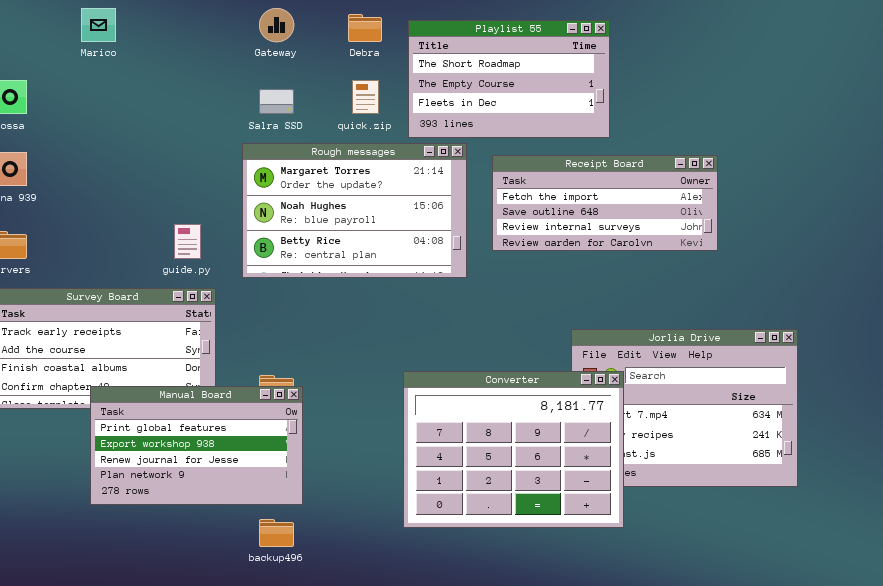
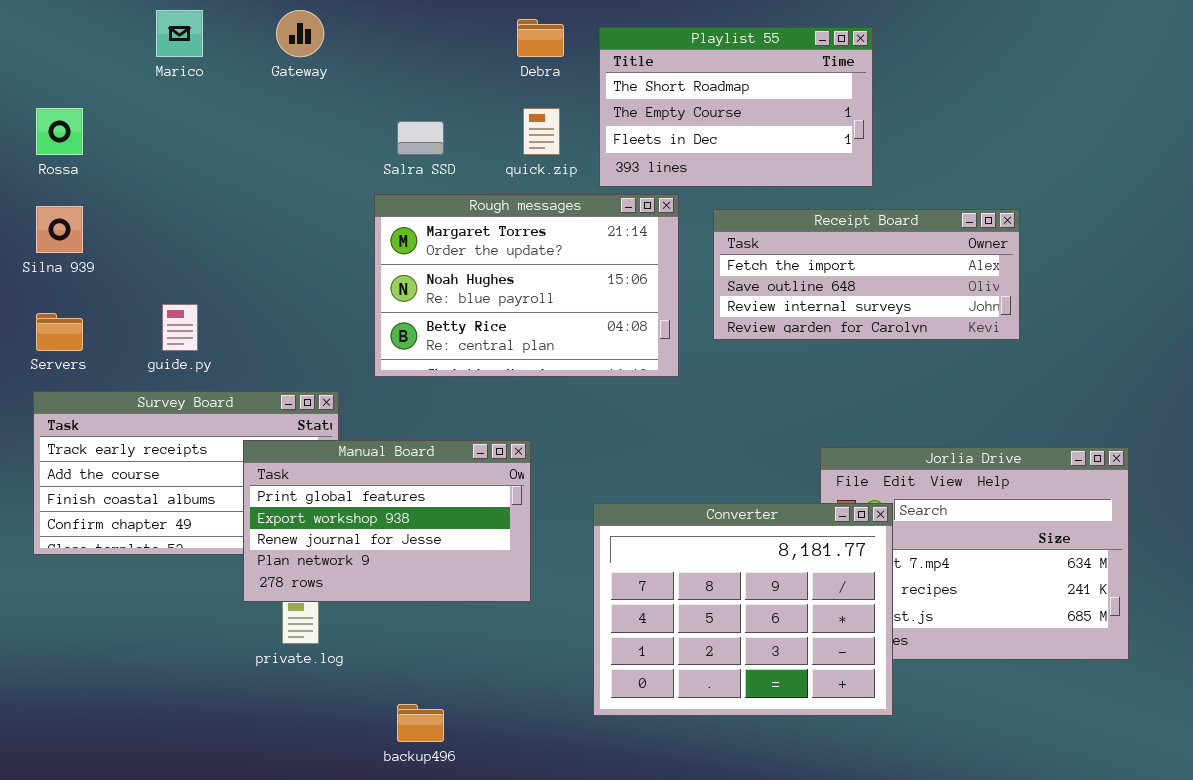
Gateway: [259,8,294,42] -> [276,10,324,57], moved
guide.py: [174,224,201,259] -> [162,304,198,351], moved
Manual Board: [90,386,303,505] -> [243,440,531,602], moved

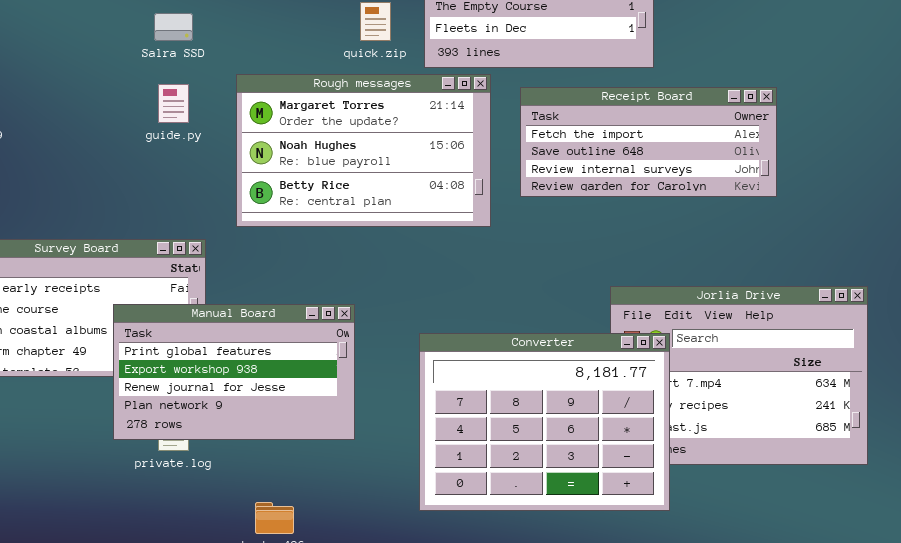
Salra SSD: [397,121,444,155] -> [154,13,193,41], moved
guide.py: [162,304,198,351] -> [158,84,189,123], moved
Manual Board: [243,440,531,602] -> [113,304,355,440], moved

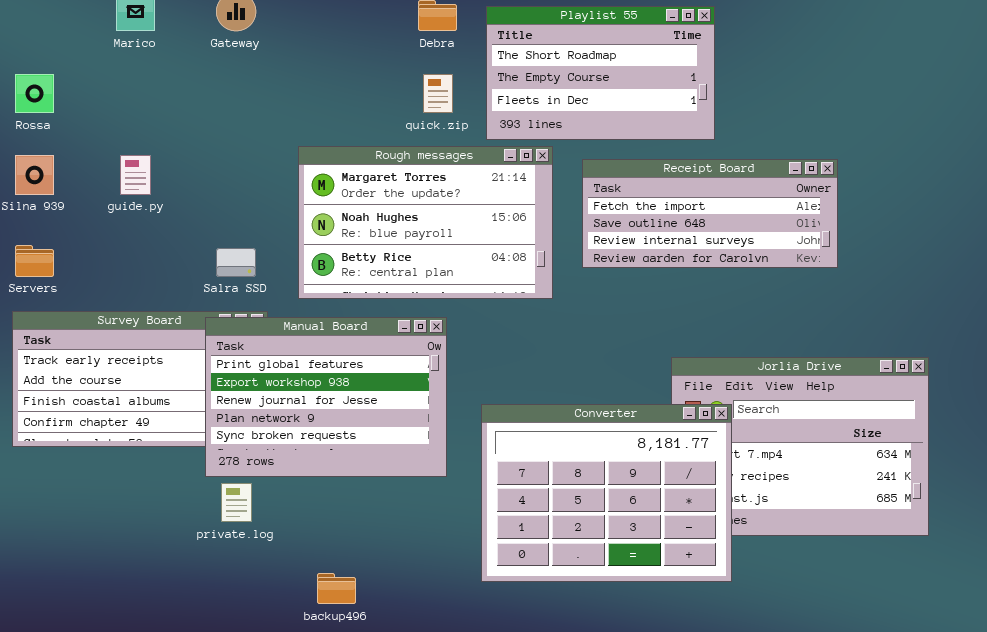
Salra SSD: [154,13,193,41] -> [216,248,256,277], moved
guide.py: [158,84,189,123] -> [120,155,151,195], moved
Manual Board: [113,304,355,440] -> [205,317,447,477], moved, resized

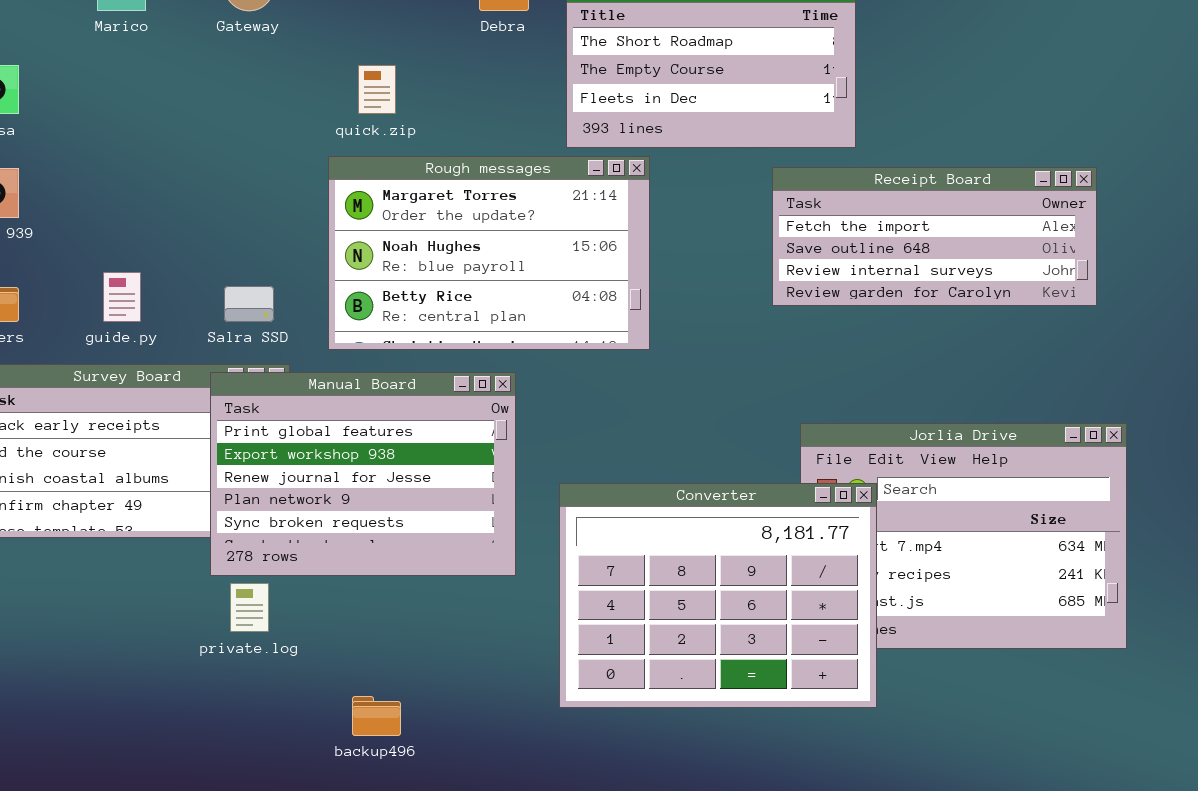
quick.zip: [423,74,453,113] -> [358,65,396,114], moved
guide.py: [120,155,151,195] -> [103,272,141,322], moved
Receipt Board: [582,159,838,268] -> [772,167,1097,306], moved

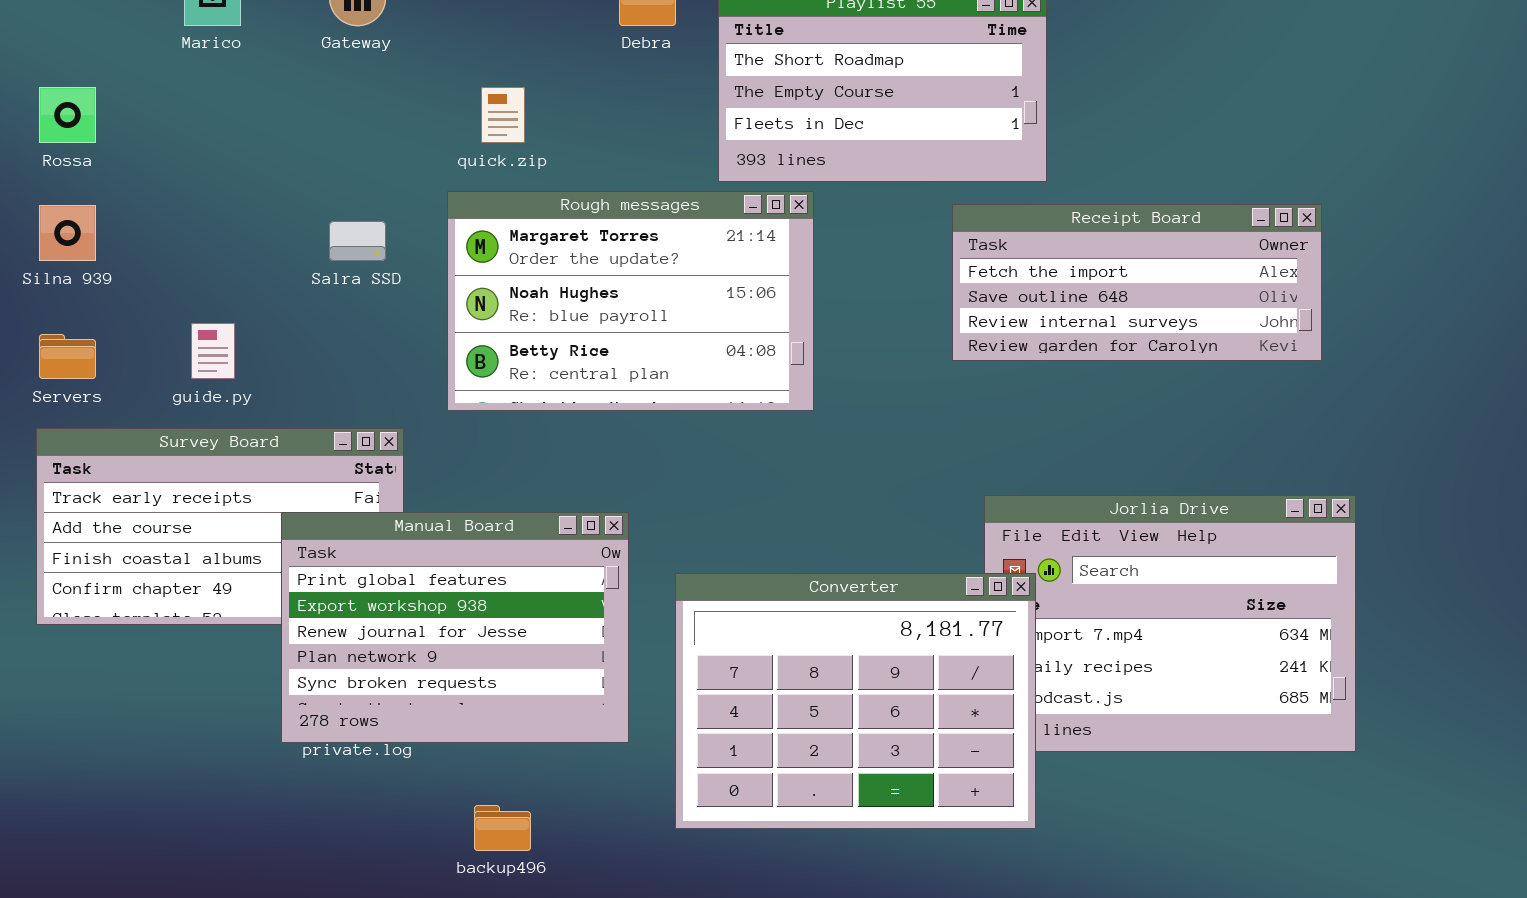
Salra SSD: [224,286,274,322] -> [329,221,386,261], moved
Manual Board: [210,372,516,576] -> [281,512,629,743], moved
Converter: [559,483,877,708] -> [675,573,1036,829], moved

